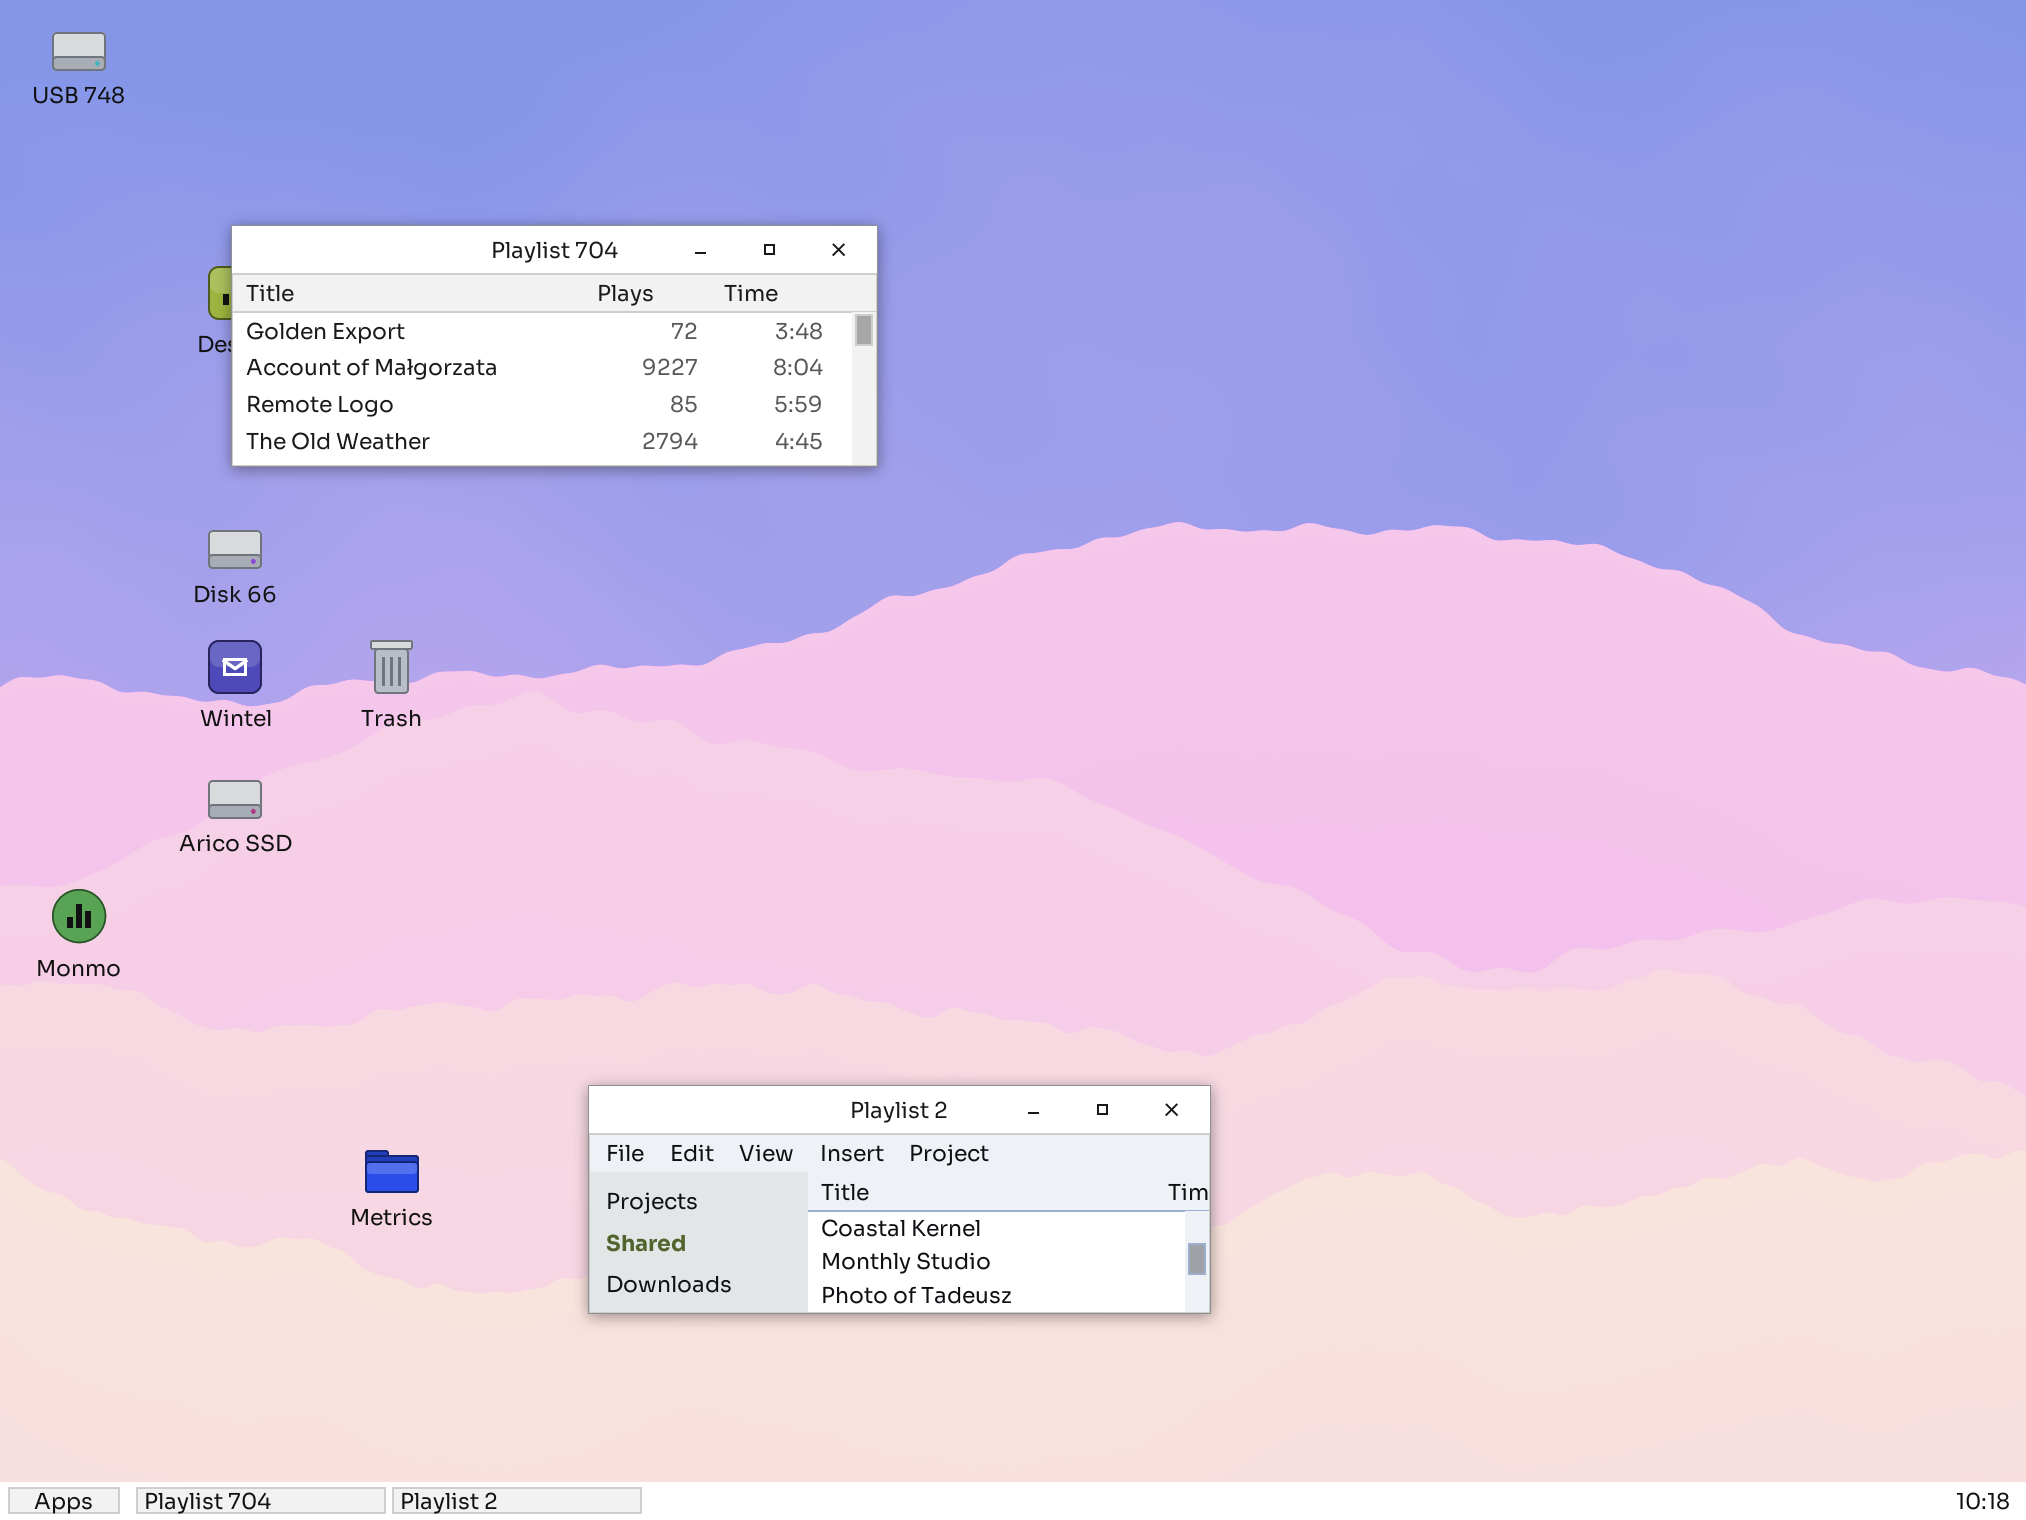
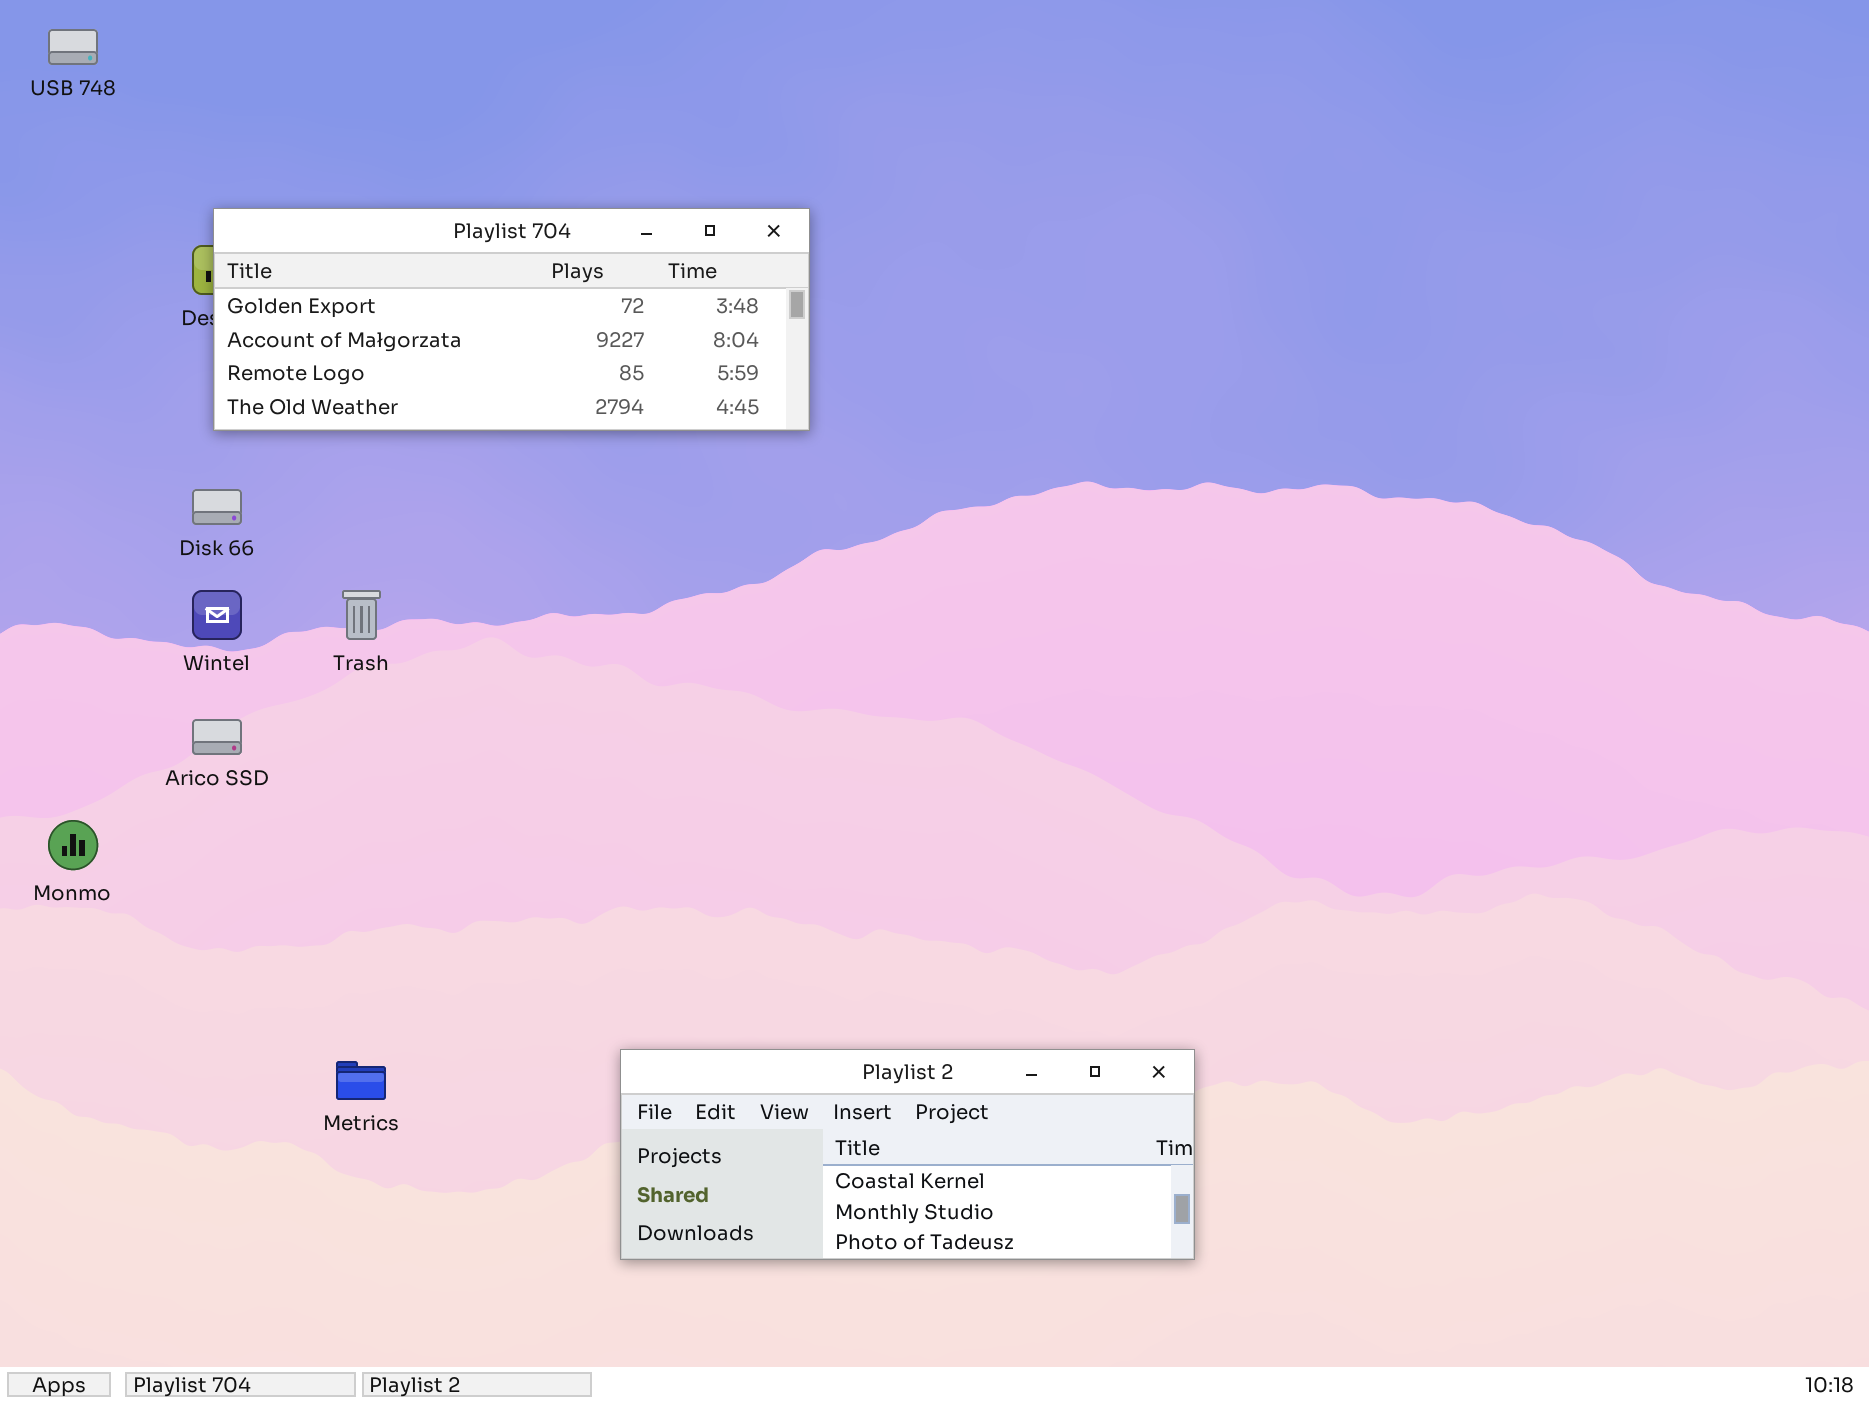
Playlist 2: [588,1085,1211,1314] -> [620,1049,1195,1260], moved

